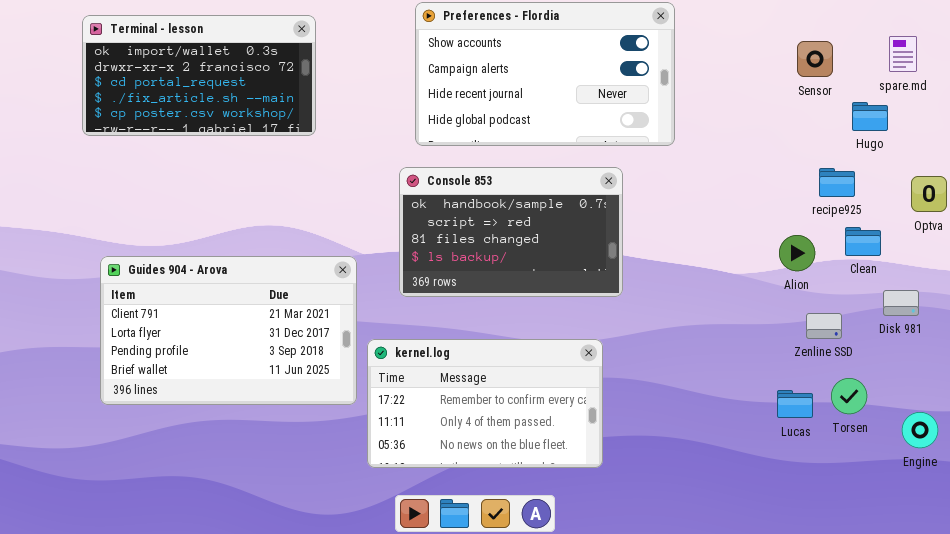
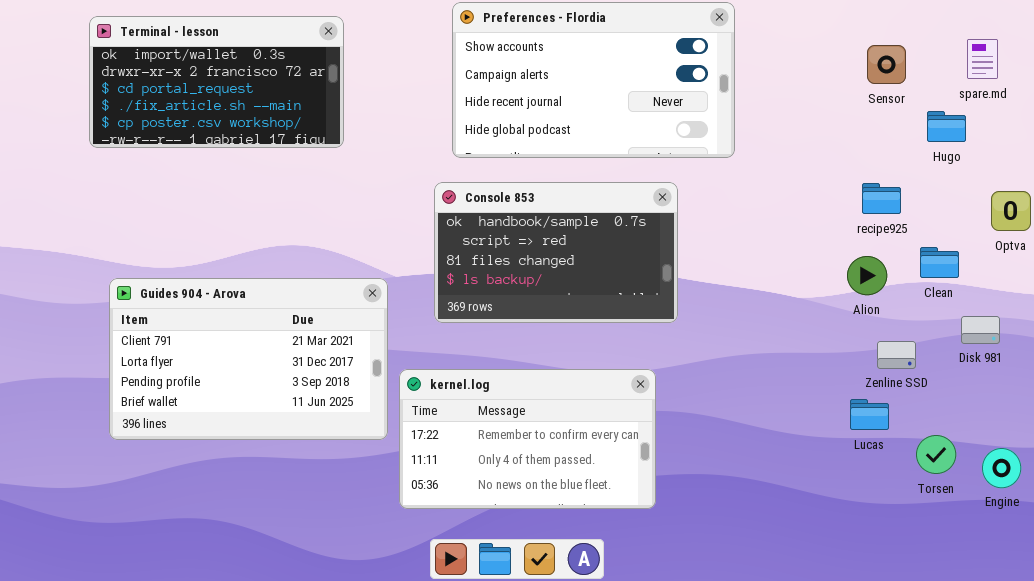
recipe925: [819,168,855,197] -> [862,183,901,214], moved
Torsen: [831,378,867,414] -> [916,435,956,474], moved
Lucas: [777,390,813,418] -> [850,399,889,430], moved

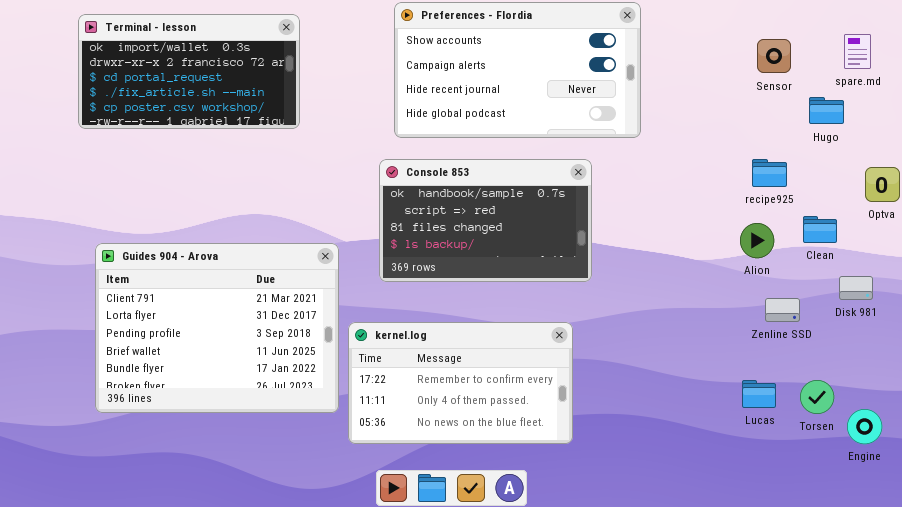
Guides 904 - Arova: [109,278,388,440] -> [95,243,339,413], resized
Lucas: [850,399,889,430] -> [742,380,776,408], moved
Engine: [982,448,1021,488] -> [847,409,882,444], moved

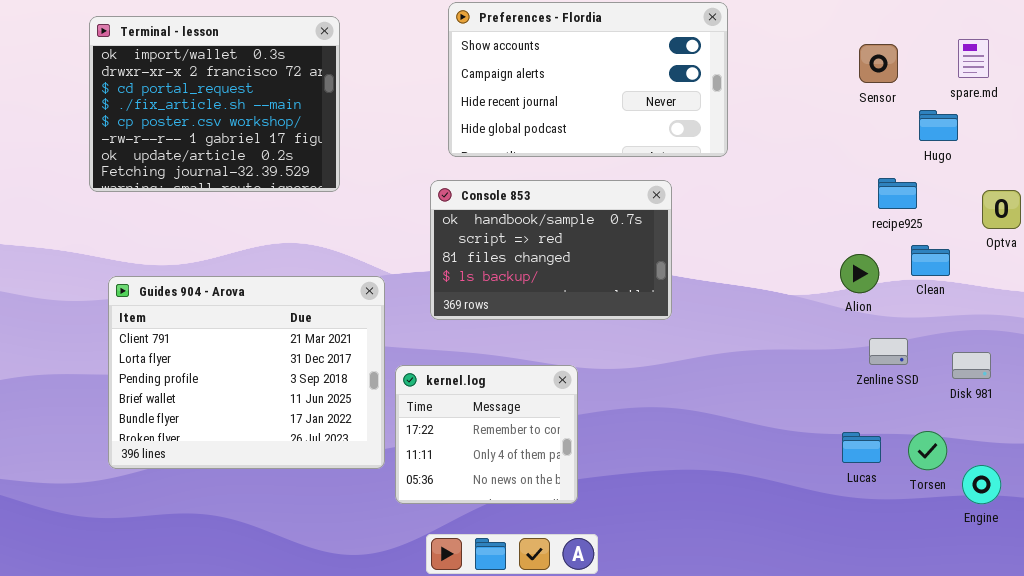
Terminal - lesson: [78,14,300,129] -> [89,16,340,192], resized
recipe925: [752,159,787,187] -> [878,178,917,209], moved
Disk 981: [839,276,873,300] -> [952,352,991,379], moved
kernel.log: [348,322,573,444] -> [395,365,578,504], resized

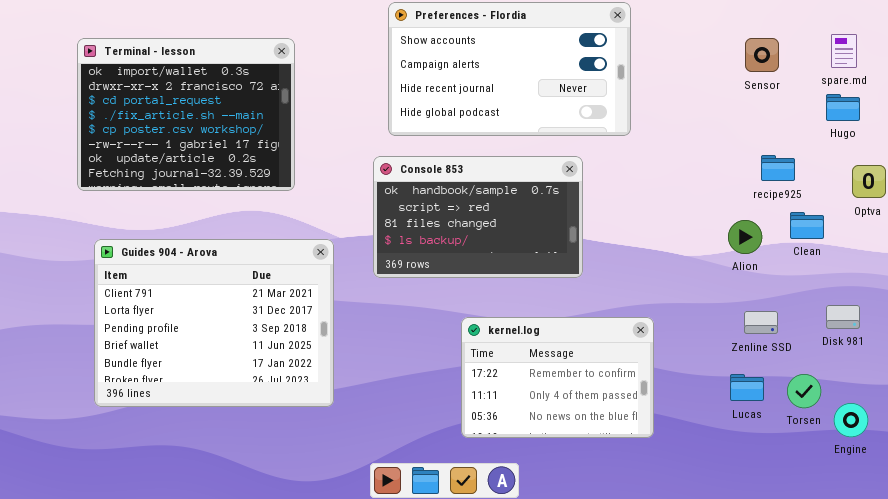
Terminal - lesson: [89,16,340,192] -> [77,38,295,191], moved
Hugo: [919,110,958,141] -> [826,94,860,121], moved
Zenline SSD: [869,338,908,365] -> [744,311,778,334], moved
kernel.log: [395,365,578,504] -> [461,317,654,438], moved, resized

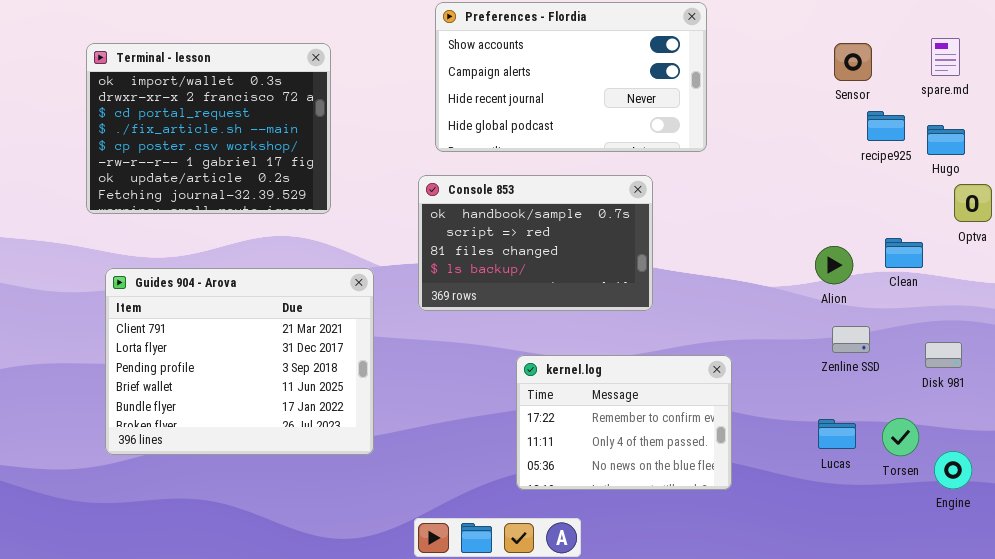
Hugo: [826,94,860,121] -> [927,125,965,155], moved
recipe925: [761,155,795,181] -> [867,111,905,141], moved
Zenline SSD: [744,311,778,334] -> [832,326,870,353], moved

